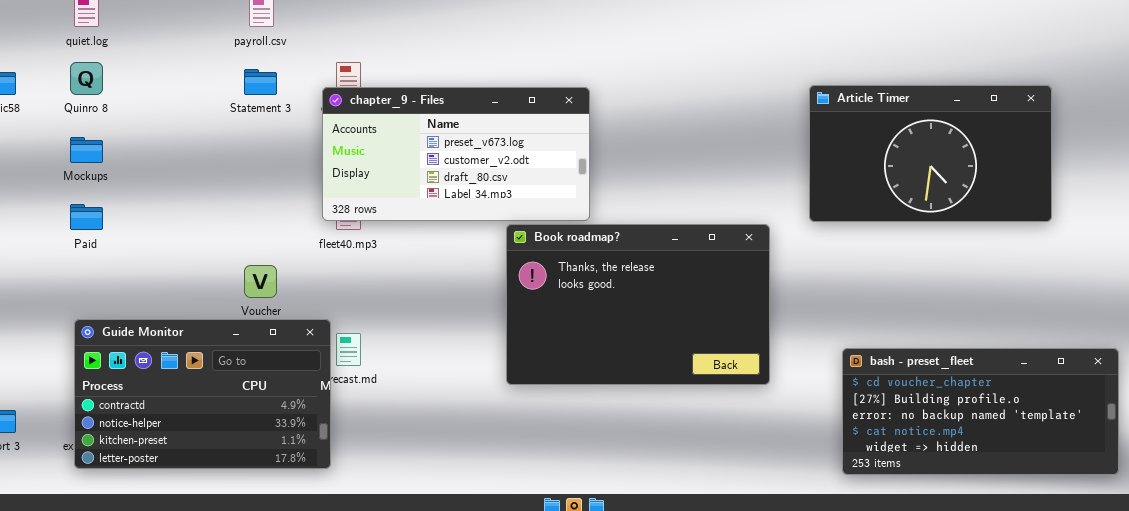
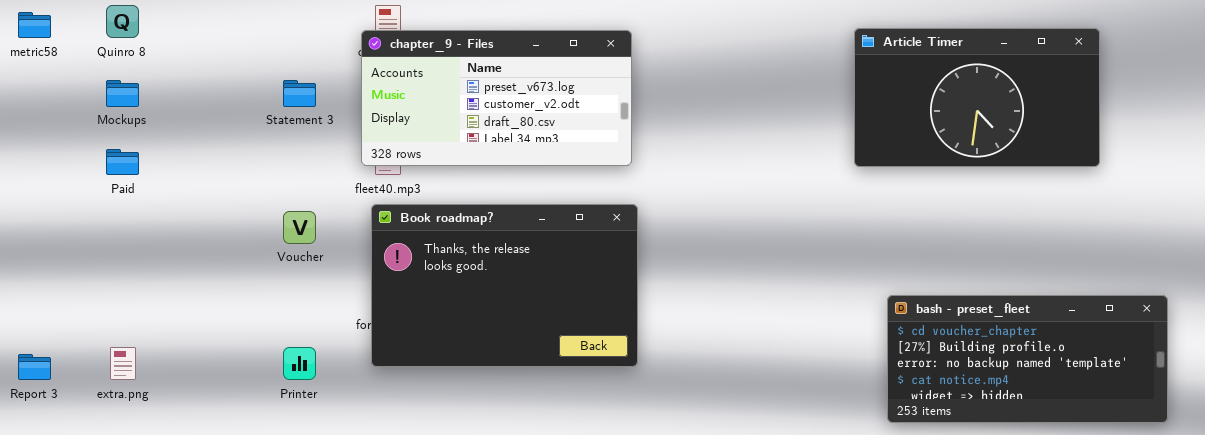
Statement 3: [244,69,277,95] -> [283,80,316,107], moved
Book roadmap?: [506,224,770,385] -> [371,204,638,367], moved
Guide Monitor: [74,319,331,469] -> none, closed

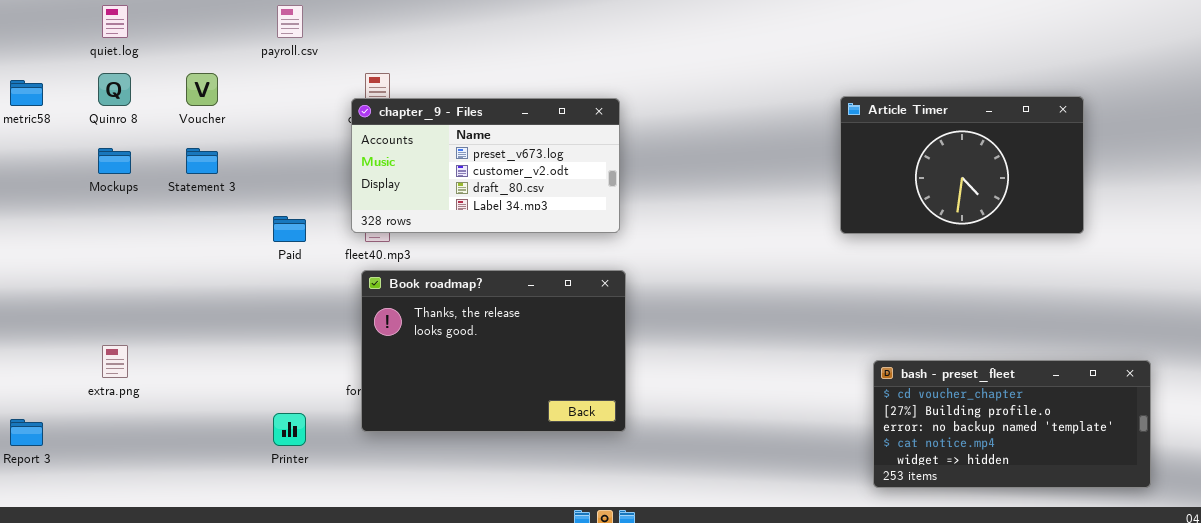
Statement 3: [283,80,316,107] -> [186,148,218,174], moved
Paid: [106,149,139,175] -> [273,216,306,242], moved
Voucher: [283,211,316,244] -> [186,73,218,106], moved
extra.png: [110,347,136,380] -> [102,345,128,378], moved

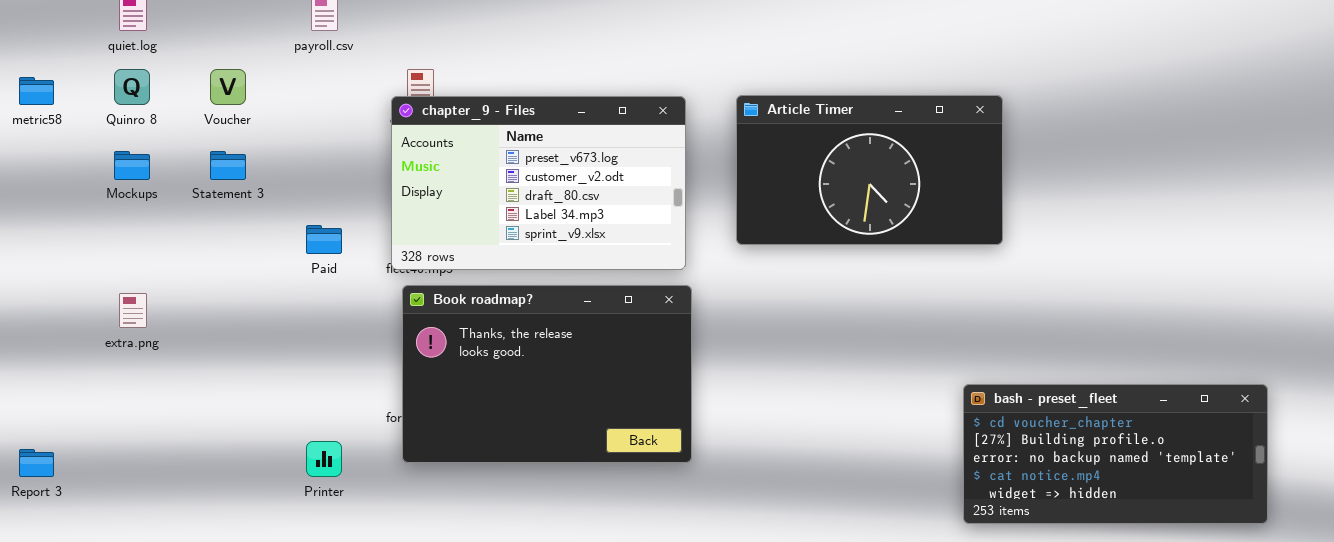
Article Timer: [840,96,1084,234] -> [736,95,1003,245], moved
chapter_9 - Files: [351,98,620,233] -> [391,96,686,270], resized
extra.png: [102,345,128,378] -> [119,293,147,328], moved

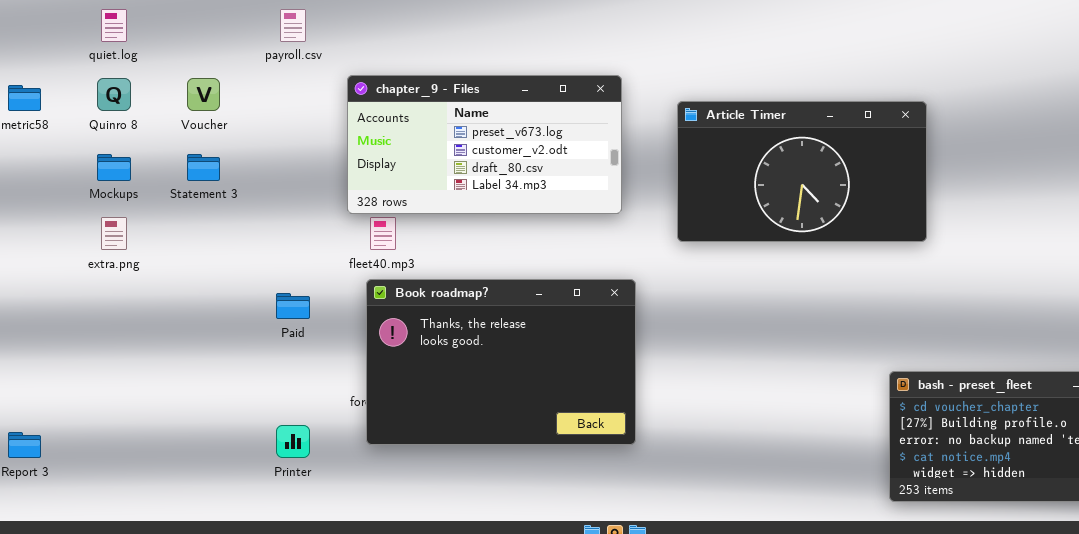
chapter_9 - Files: [391,96,686,270] -> [347,75,622,214], moved, resized
Paid: [306,225,342,254] -> [276,293,310,319], moved
extra.png: [119,293,147,328] -> [101,217,127,250], moved

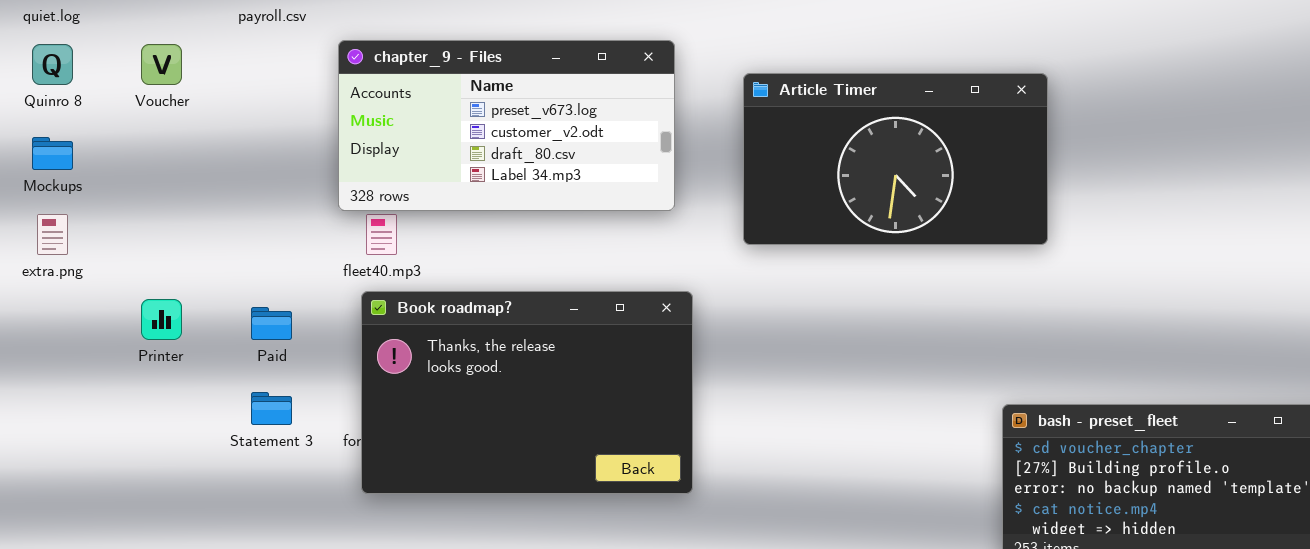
Statement 3: [187,154,220,181] -> [251,392,292,425], moved
Printer: [276,425,310,458] -> [141,299,182,340], moved

